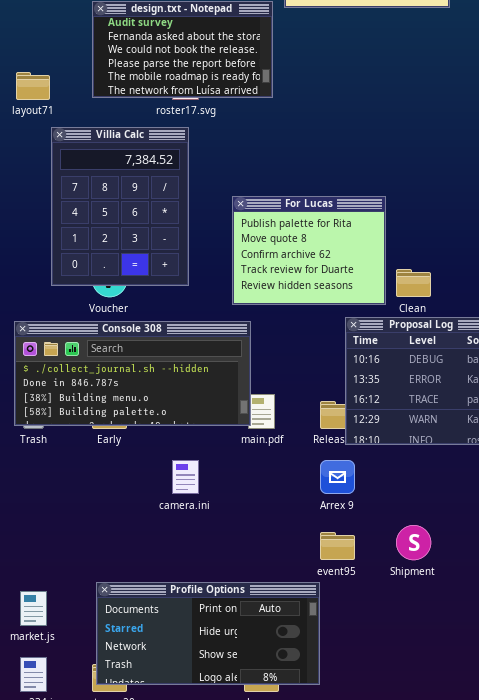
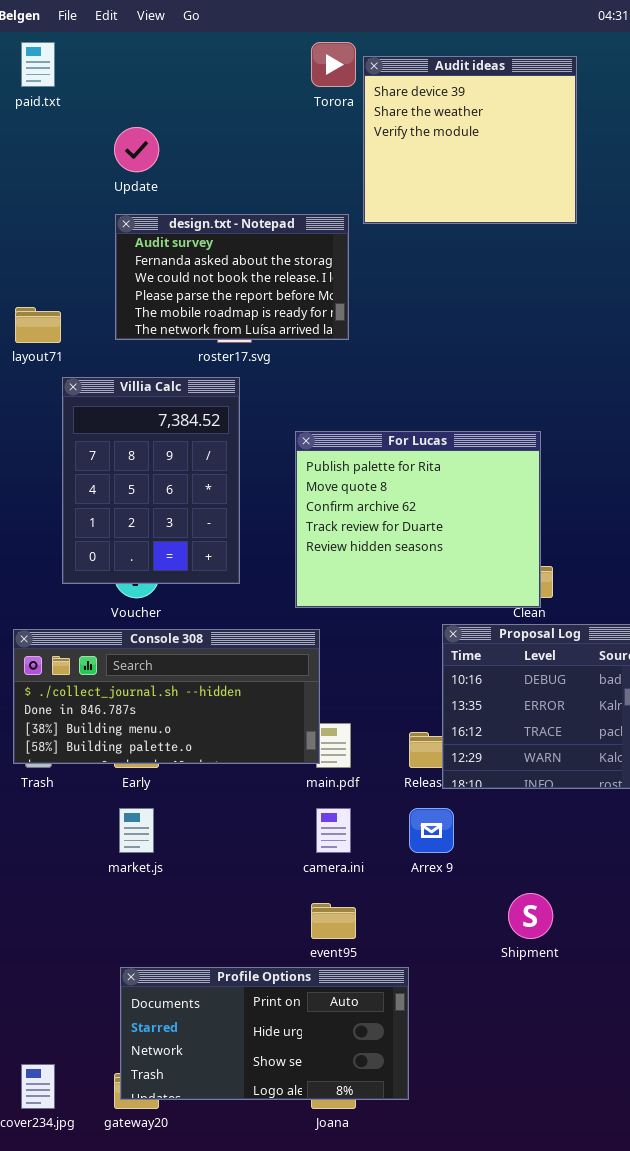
For Lucas: [232,196,386,305] -> [295,431,541,608], resized
camera.ini: [172,460,199,494] -> [316,808,351,853], moved
event95: [320,532,355,560] -> [311,903,356,939], moved
market.js: [20,591,47,626] -> [119,808,154,853], moved

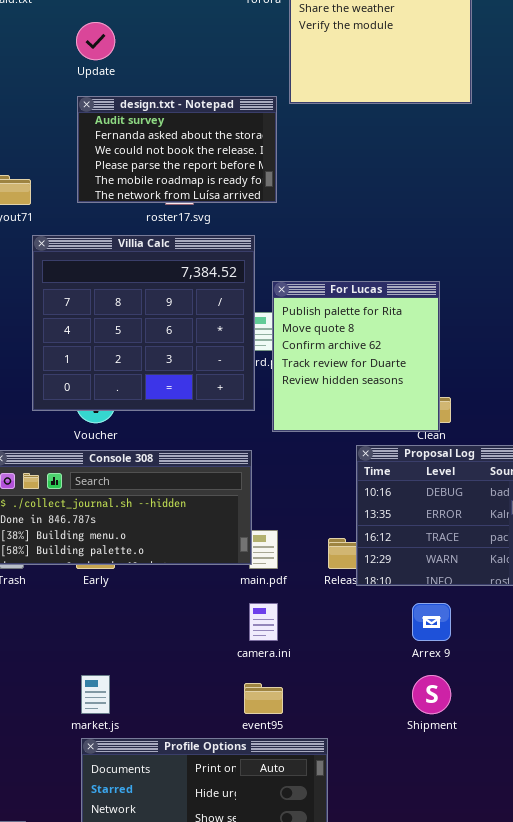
Villia Calc: [62,377,240,584] -> [32,235,255,411], resized
For Lucas: [295,431,541,608] -> [272,281,440,432], resized
market.js: [119,808,154,853] -> [81,675,110,714], moved
Arrex 9: [409,808,454,853] -> [412,603,451,641], moved

